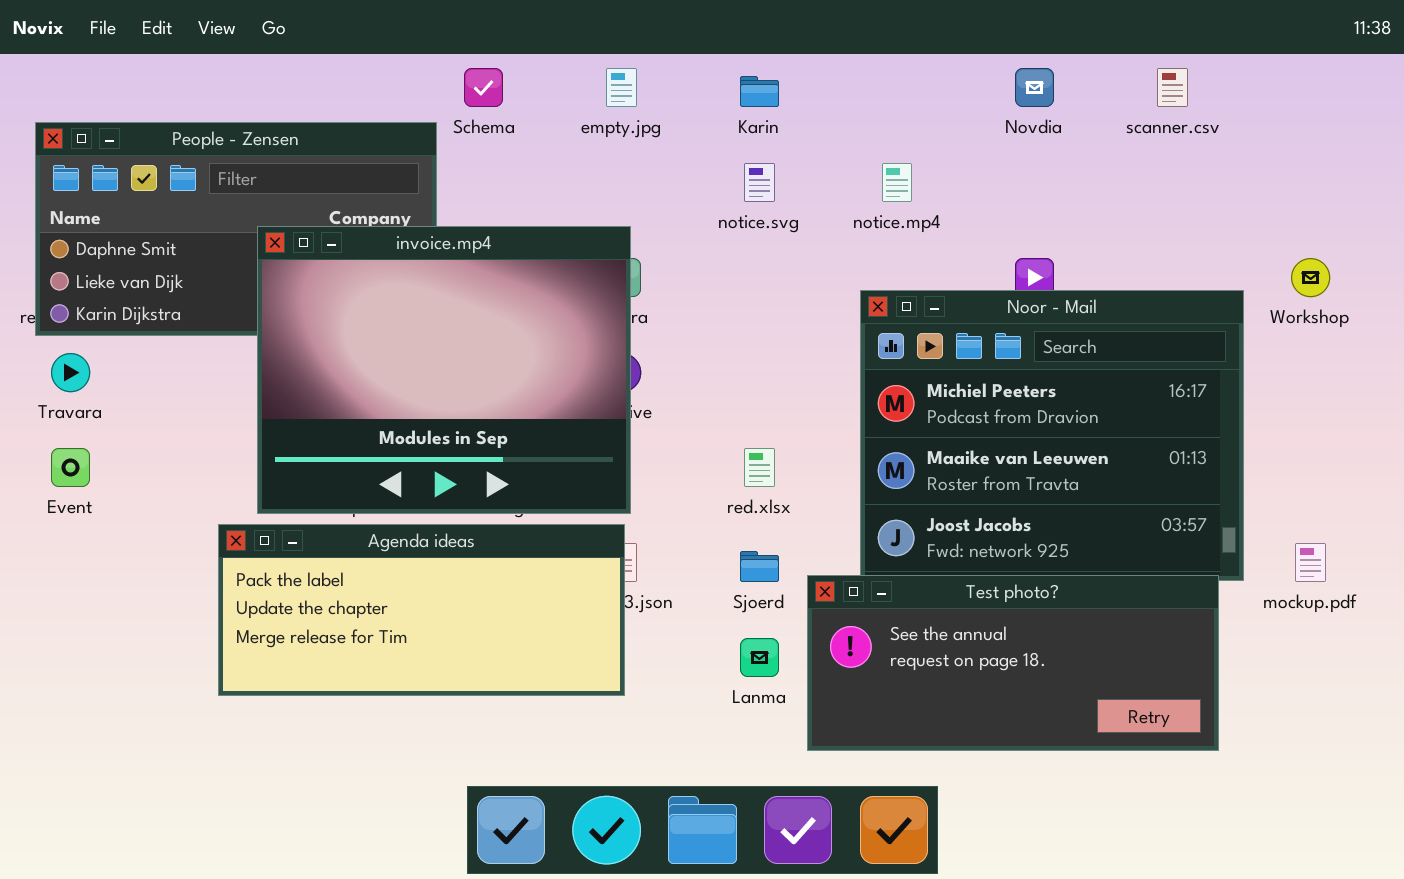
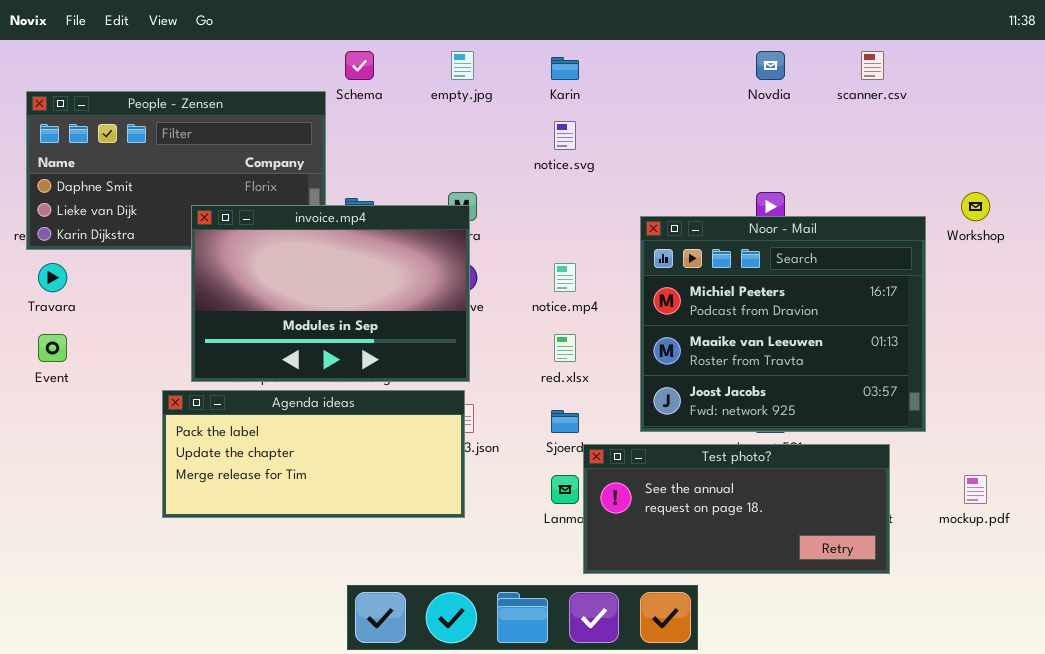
notice.mp4: [882,163,912,202] -> [554,263,576,292], moved
invoice.mp4: [257,226,631,514] -> [191,205,470,382], resized
mockup.pdf: [1295,543,1326,582] -> [964,475,987,504], moved
Test photo?: [807,575,1219,751] -> [583,444,890,574], moved

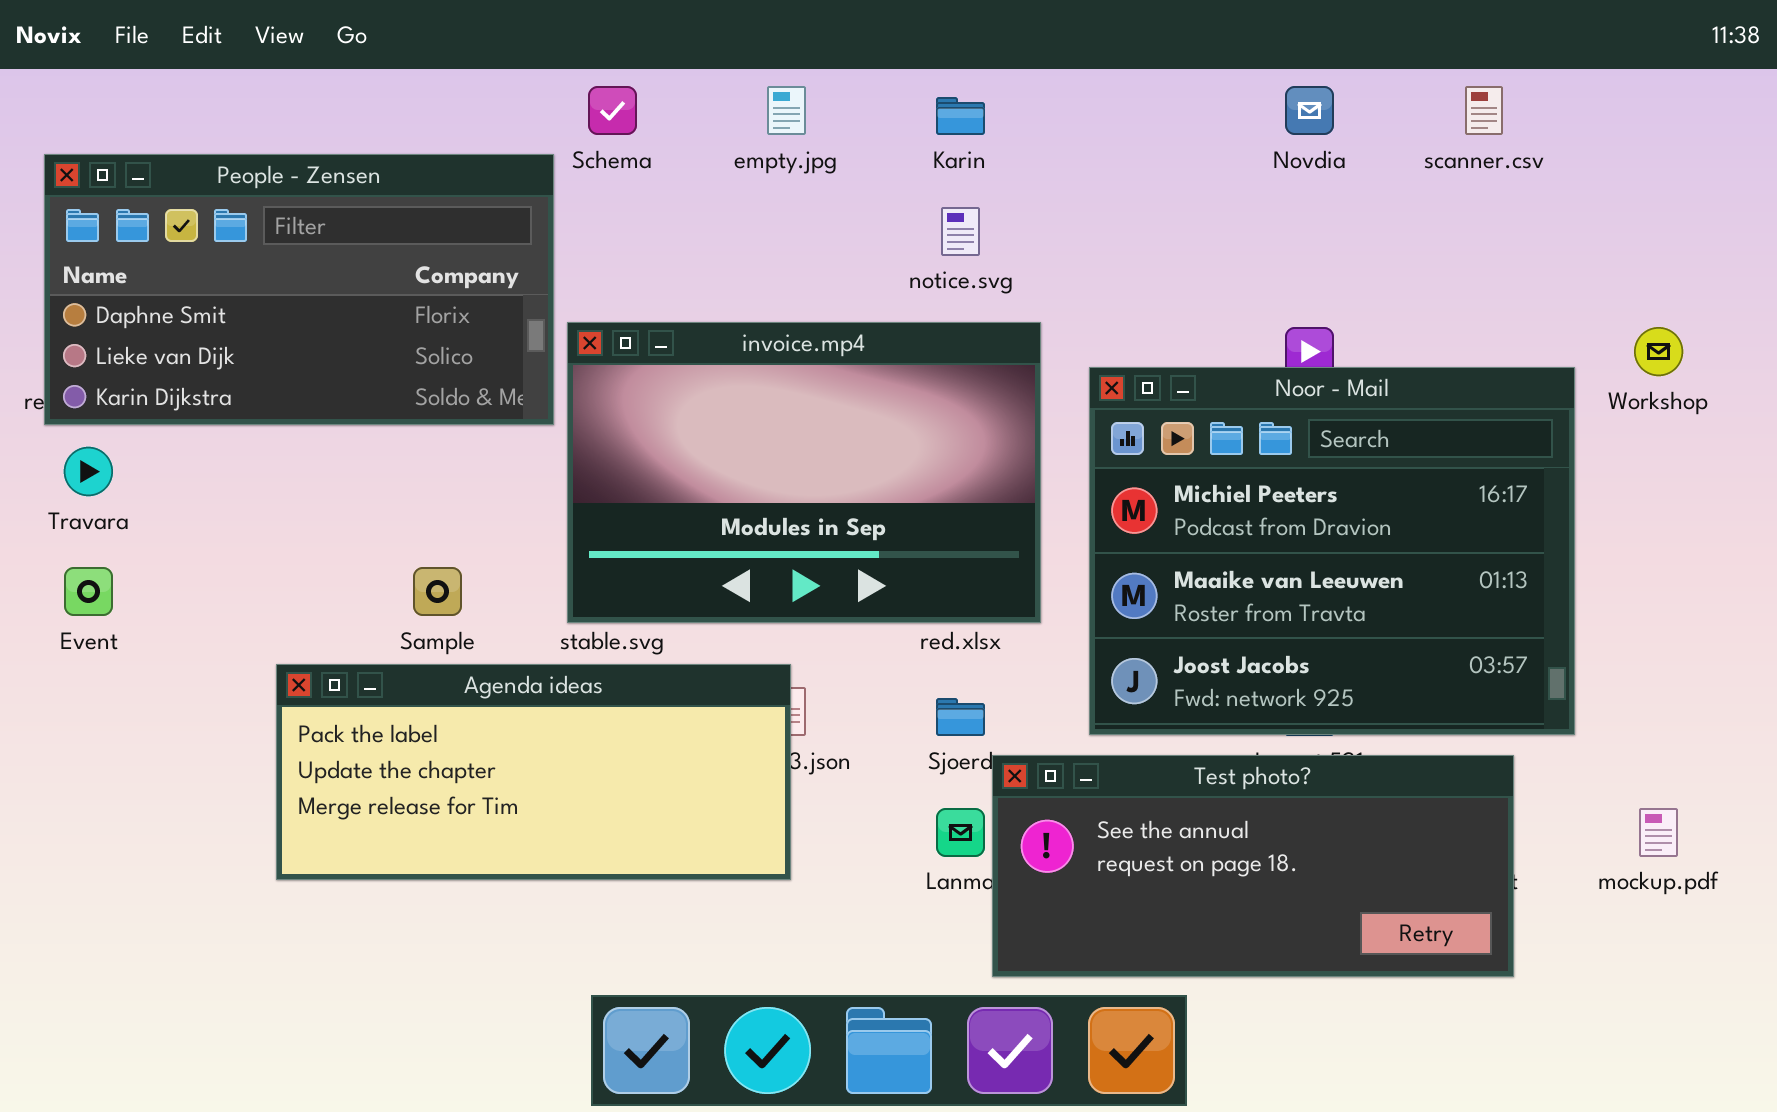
invoice.mp4: [191,205,470,382] -> [567,322,1041,623], moved

